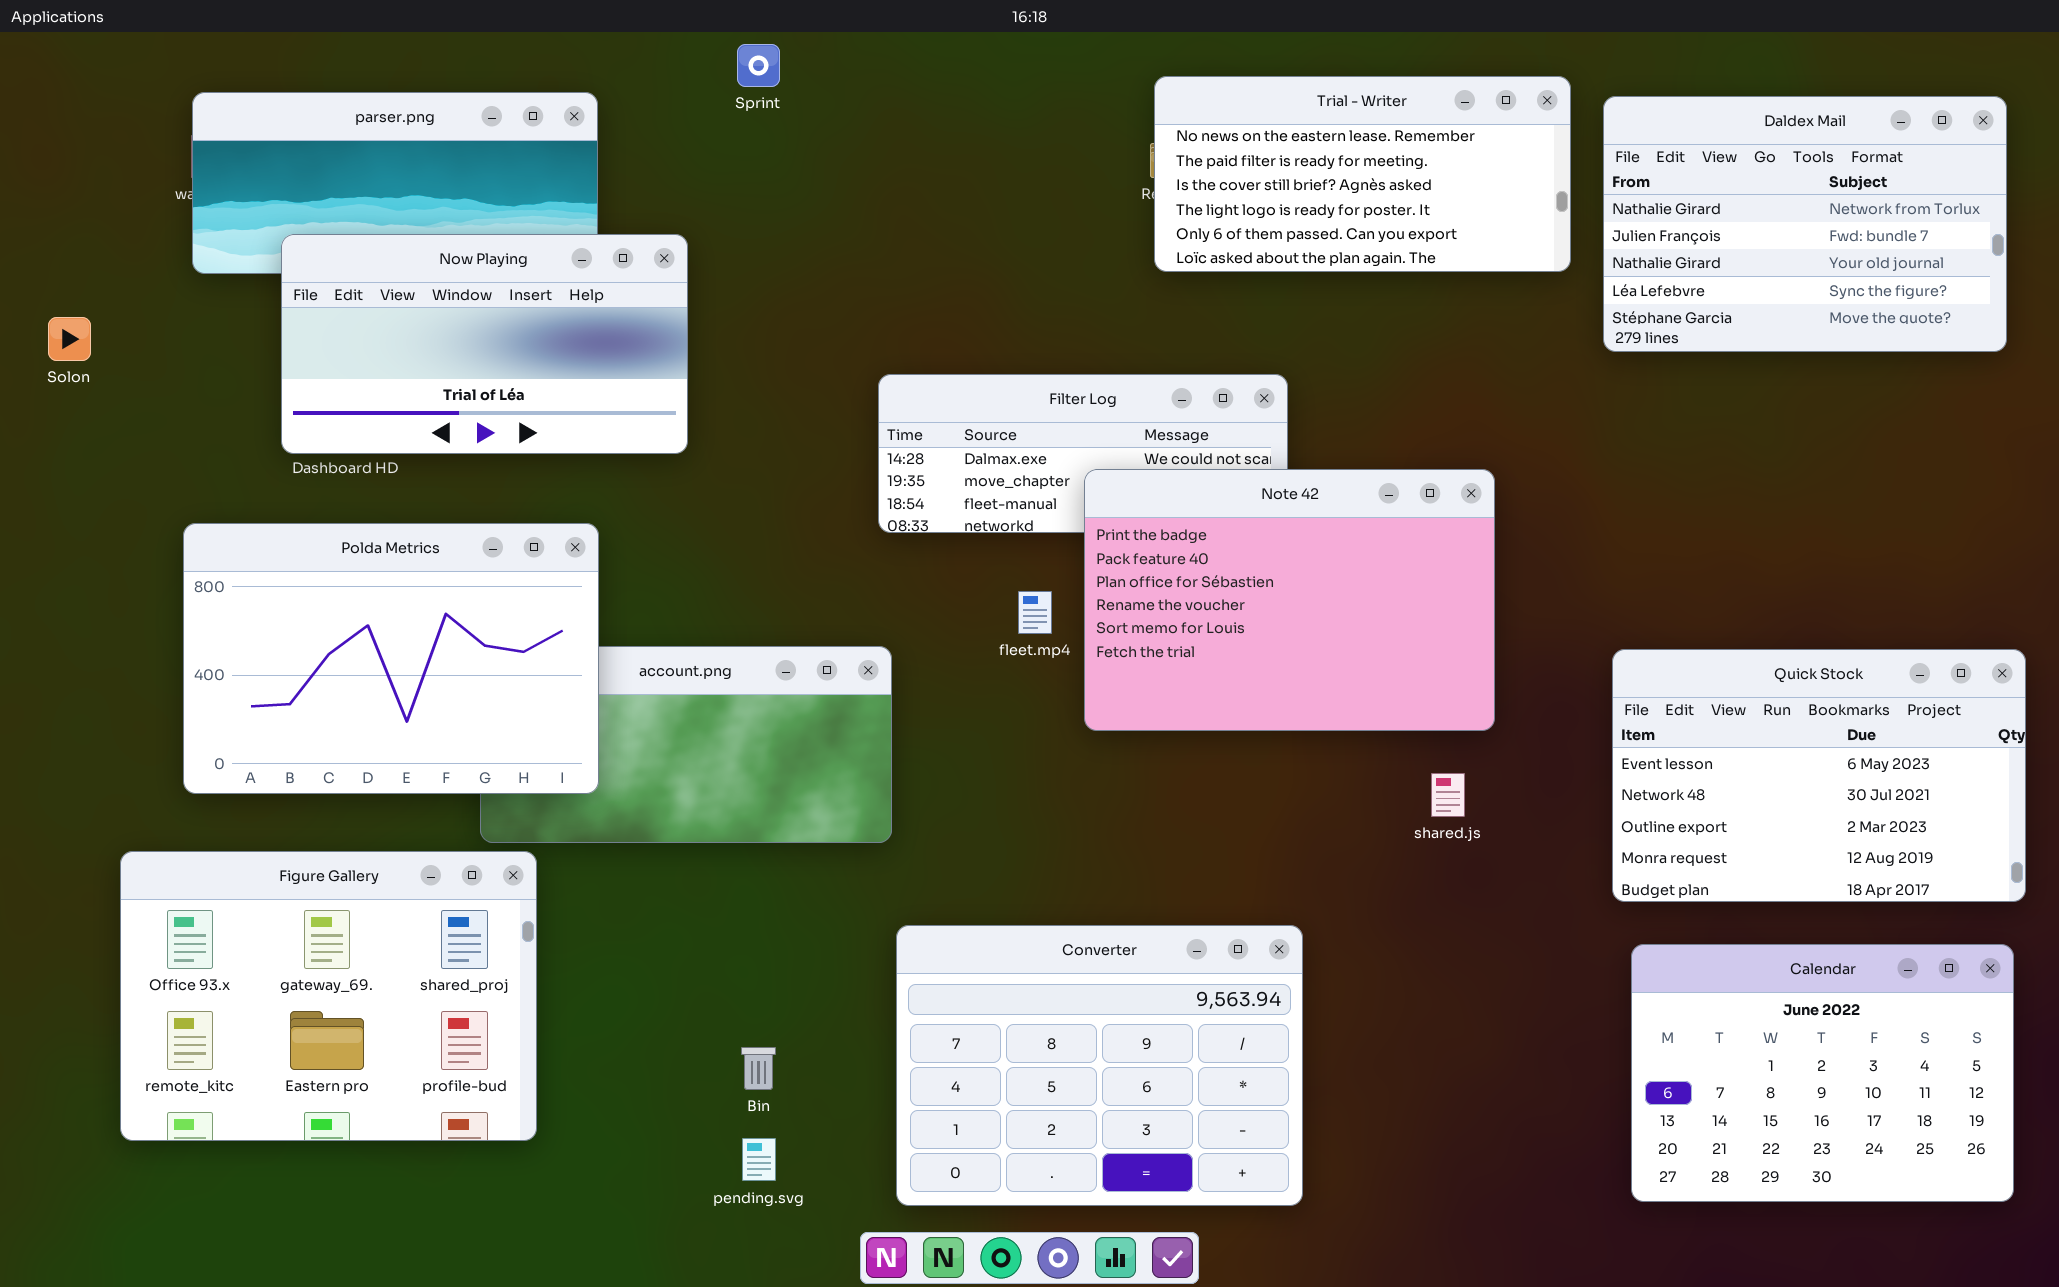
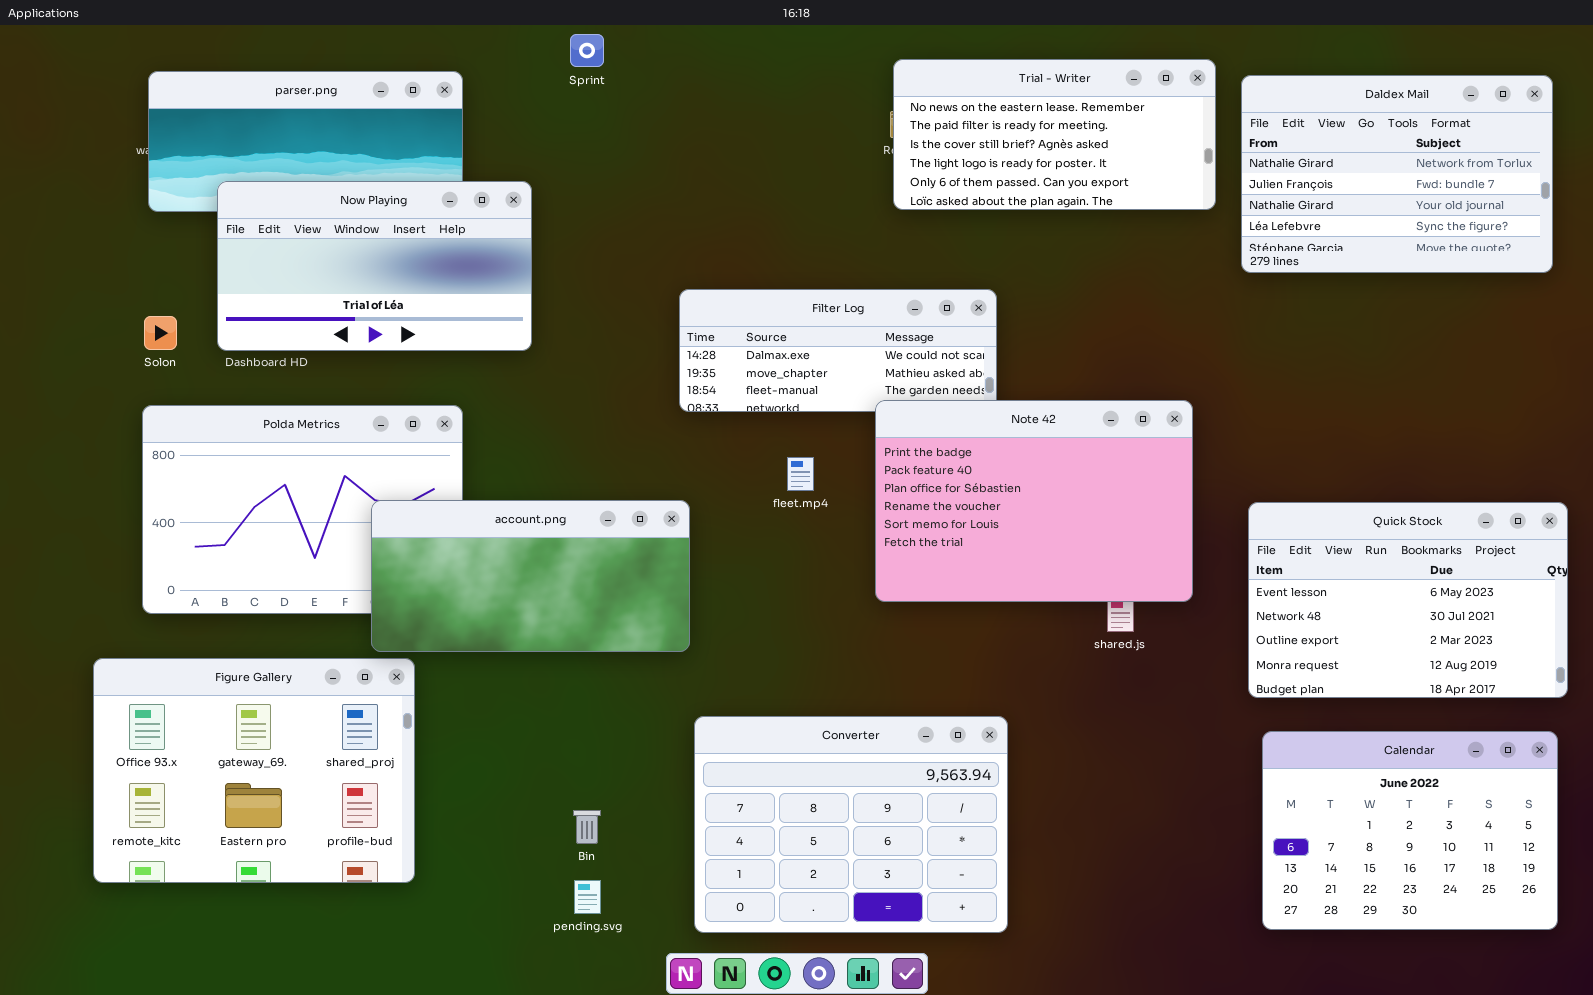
Solon: [48,317,91,361] -> [144,316,177,350], moved
Note 42: [1084,469,1495,731] -> [875,400,1193,602], moved
account.png: [480,646,892,843] -> [371,500,690,652], raised

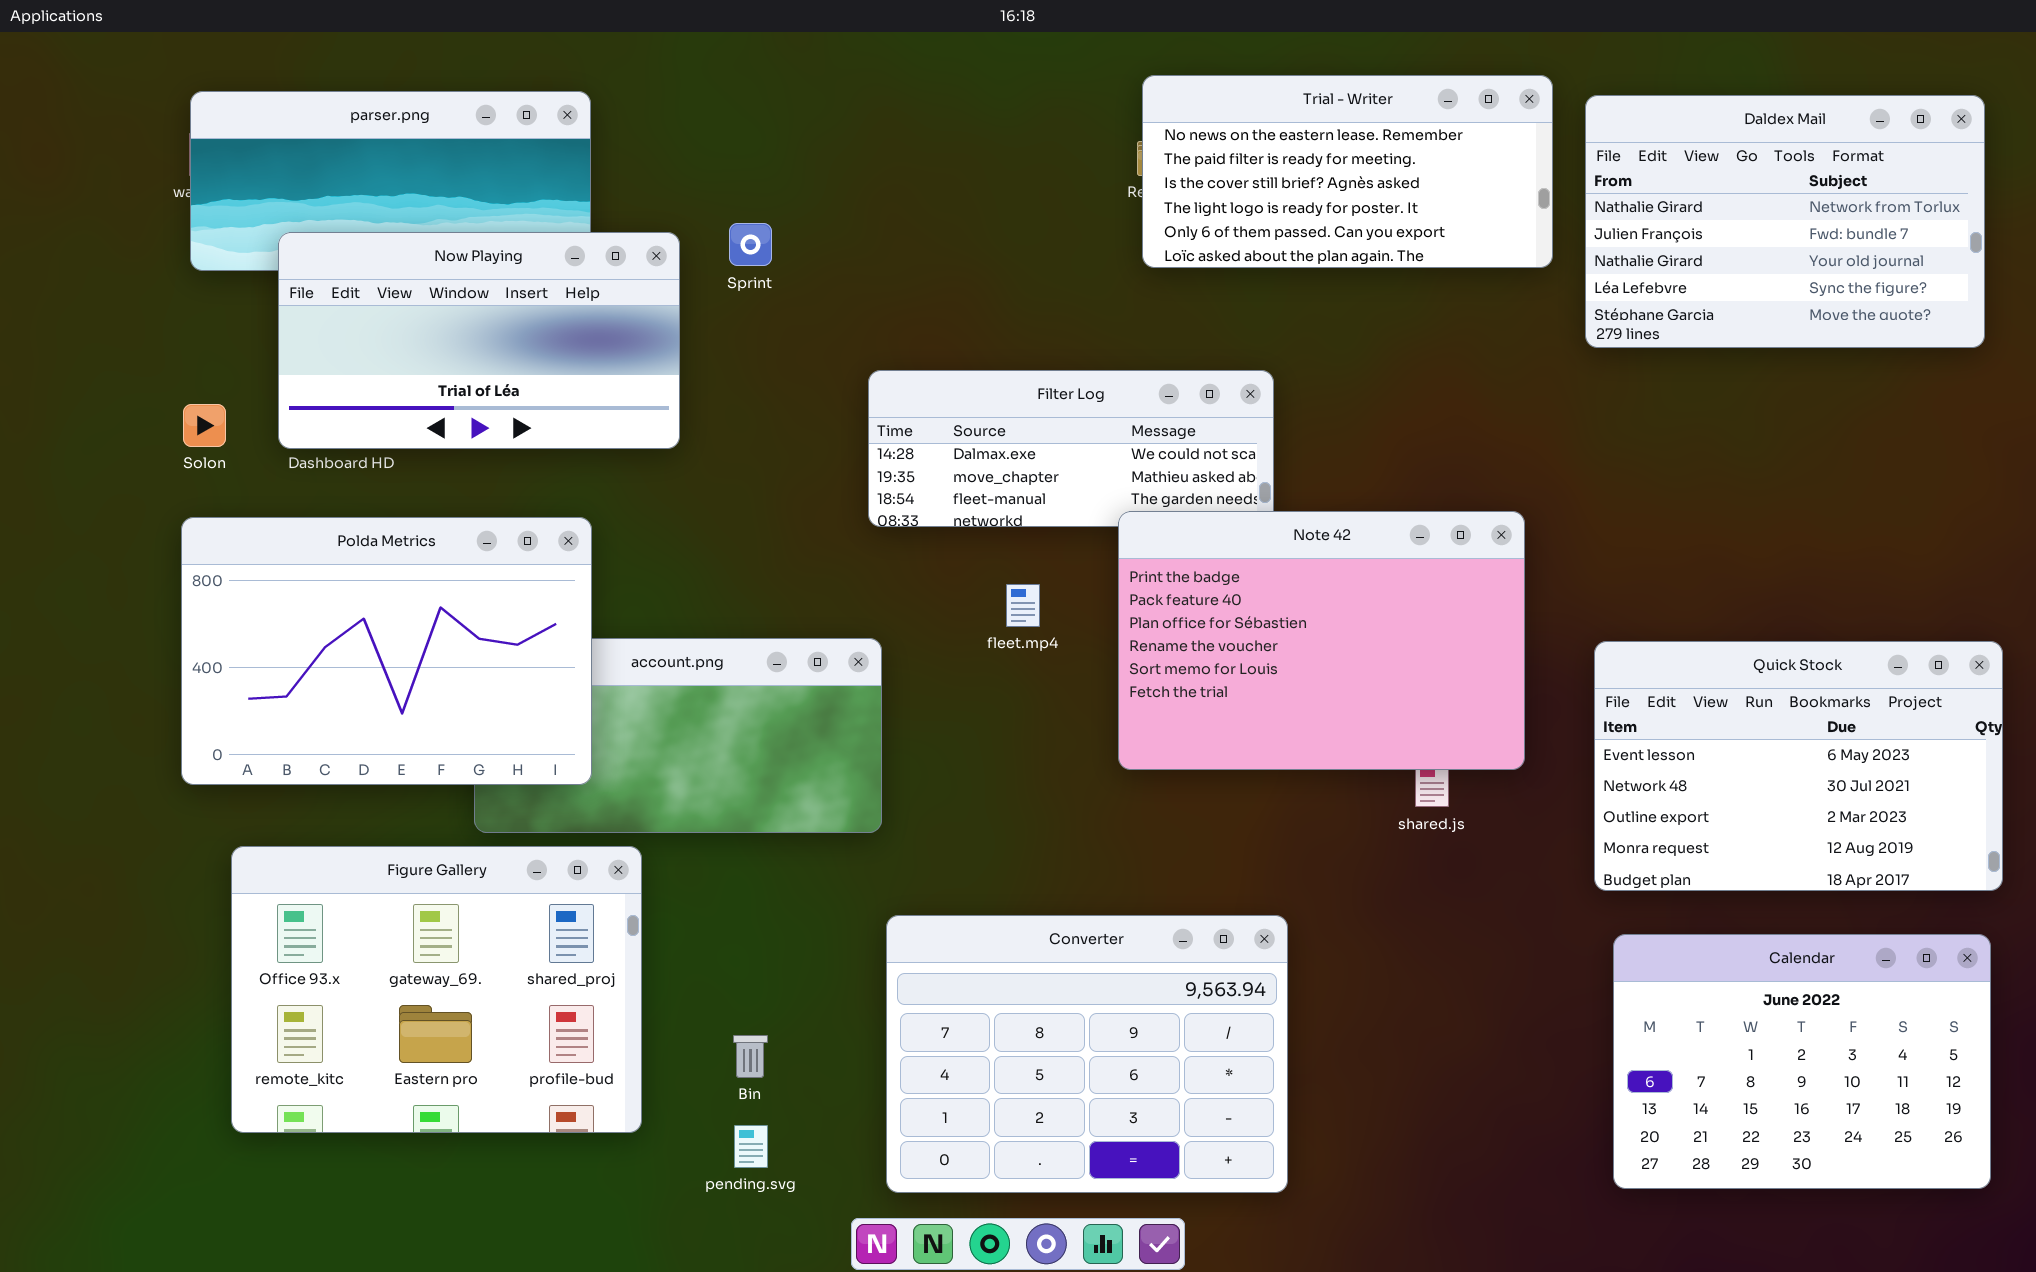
Sprint: [570,34,604,67] -> [729,223,772,266], moved
Polda Metrics: [142,405,463,614] -> [181,517,592,785], raised
Figure Gallery: [93,658,415,883] -> [231,846,642,1133], moved

